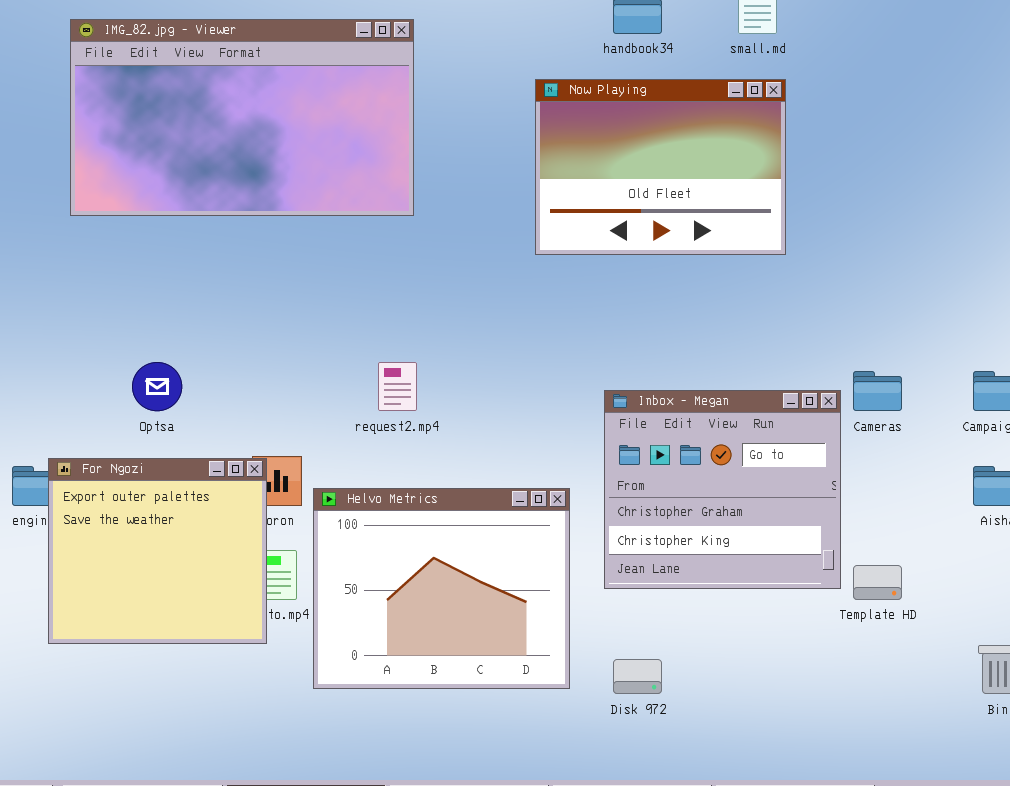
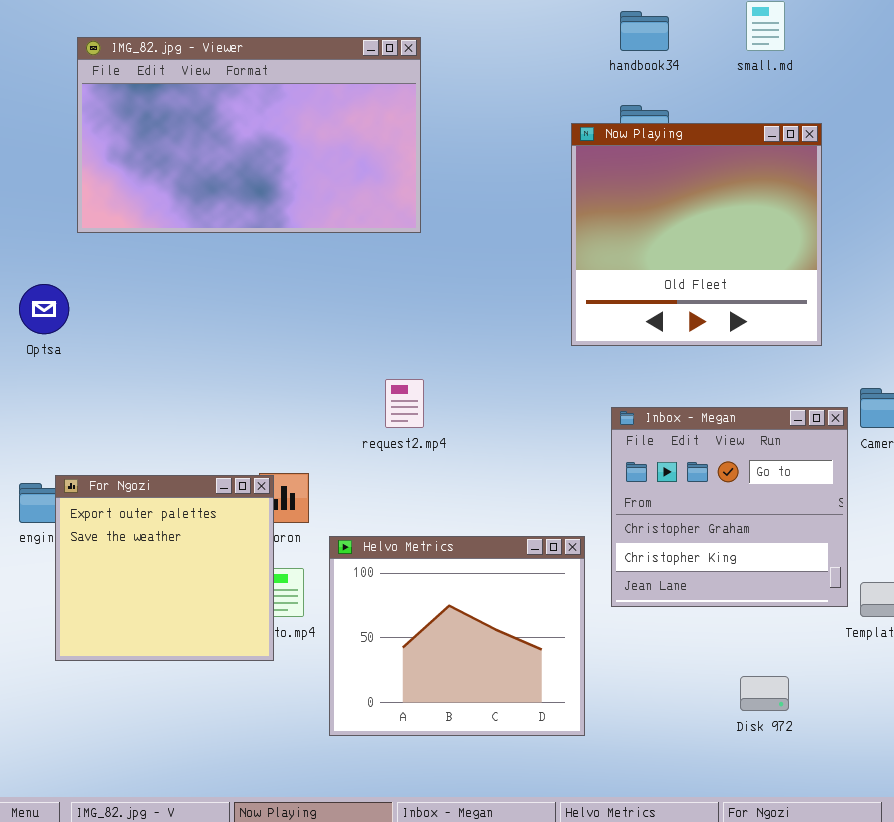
Now Playing: [535,79,786,255] -> [571,123,822,346], moved, resized
Optsa: [132,362,182,411] -> [19,284,69,334], moved
Helvo Metrics: [313,488,570,689] -> [329,536,585,736], moved
Disk 972: [613,659,662,694] -> [740,676,789,711], moved

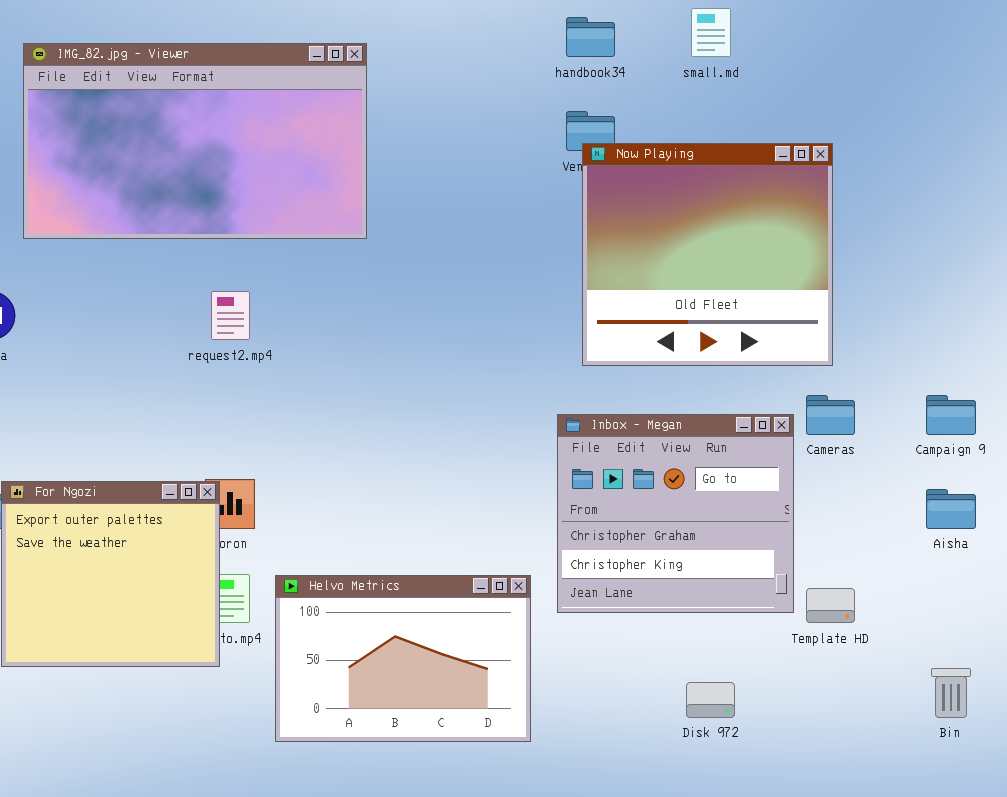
Now Playing: [571,123,822,346] -> [582,143,833,366], moved
request2.mp4: [385,379,424,428] -> [211,291,250,340], moved
Helvo Metrics: [329,536,585,736] -> [275,575,531,742], resized

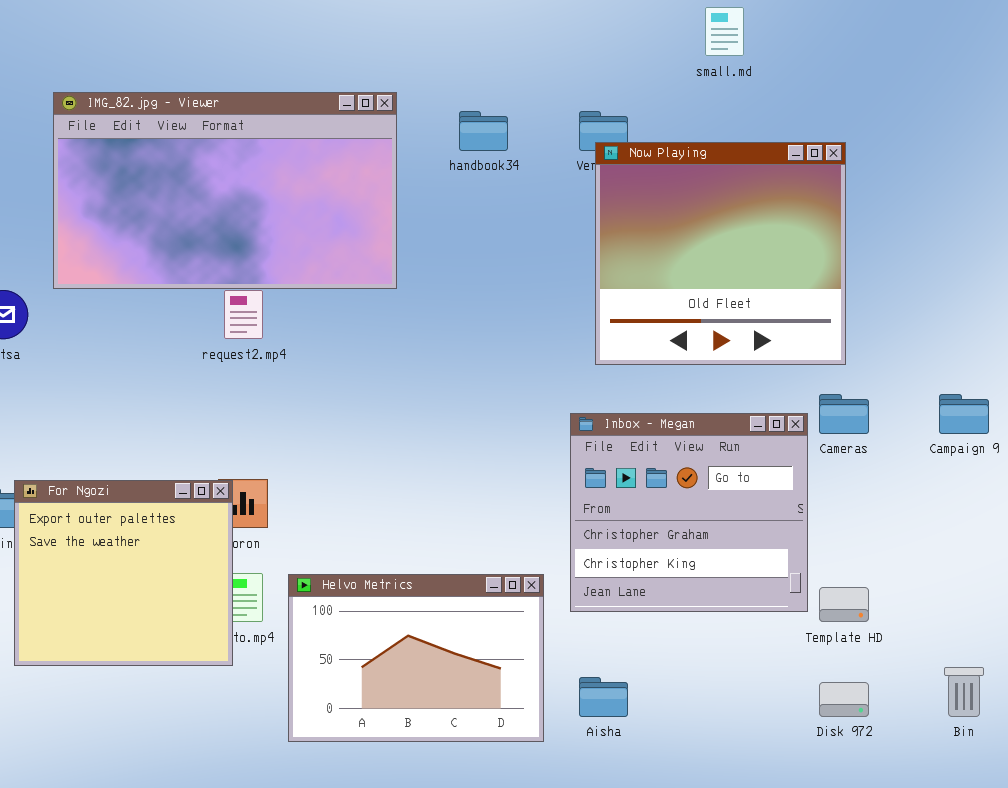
handbook34: [566,17,615,57] -> [459,111,508,151], moved
IMG_82.jpg - Viewer: [23,43,367,239] -> [53,92,397,289], moved
Aisha: [926,489,976,529] -> [579,677,628,717], moved
Disk 972: [686,682,735,718] -> [819,682,869,717], moved

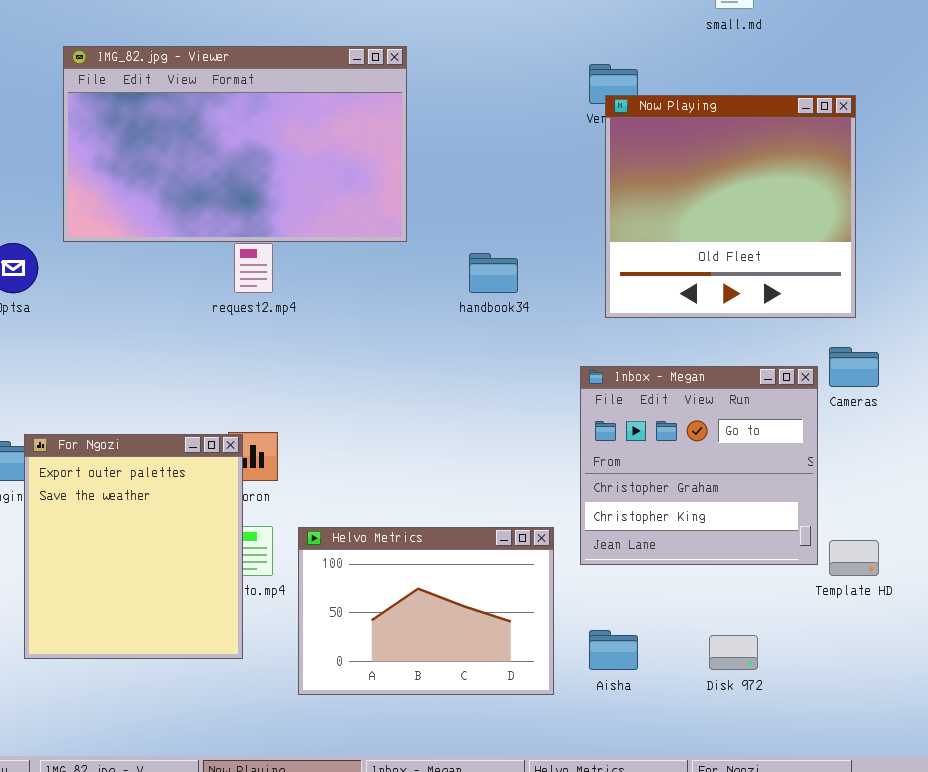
handbook34: [459,111,508,151] -> [469,253,518,293], moved
For Ngozi: [14,480,233,666] -> [24,434,243,659], resized
Disk 972: [819,682,869,717] -> [709,635,758,670], moved

